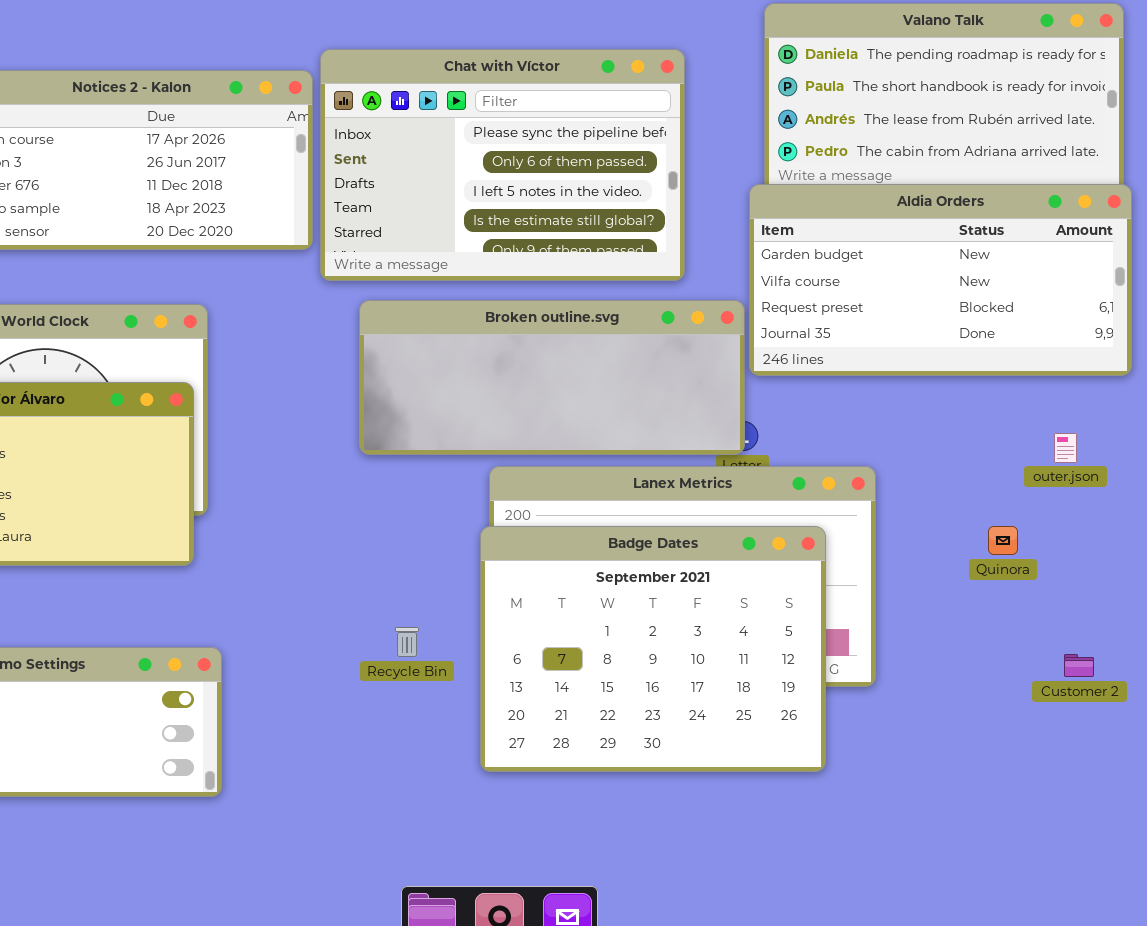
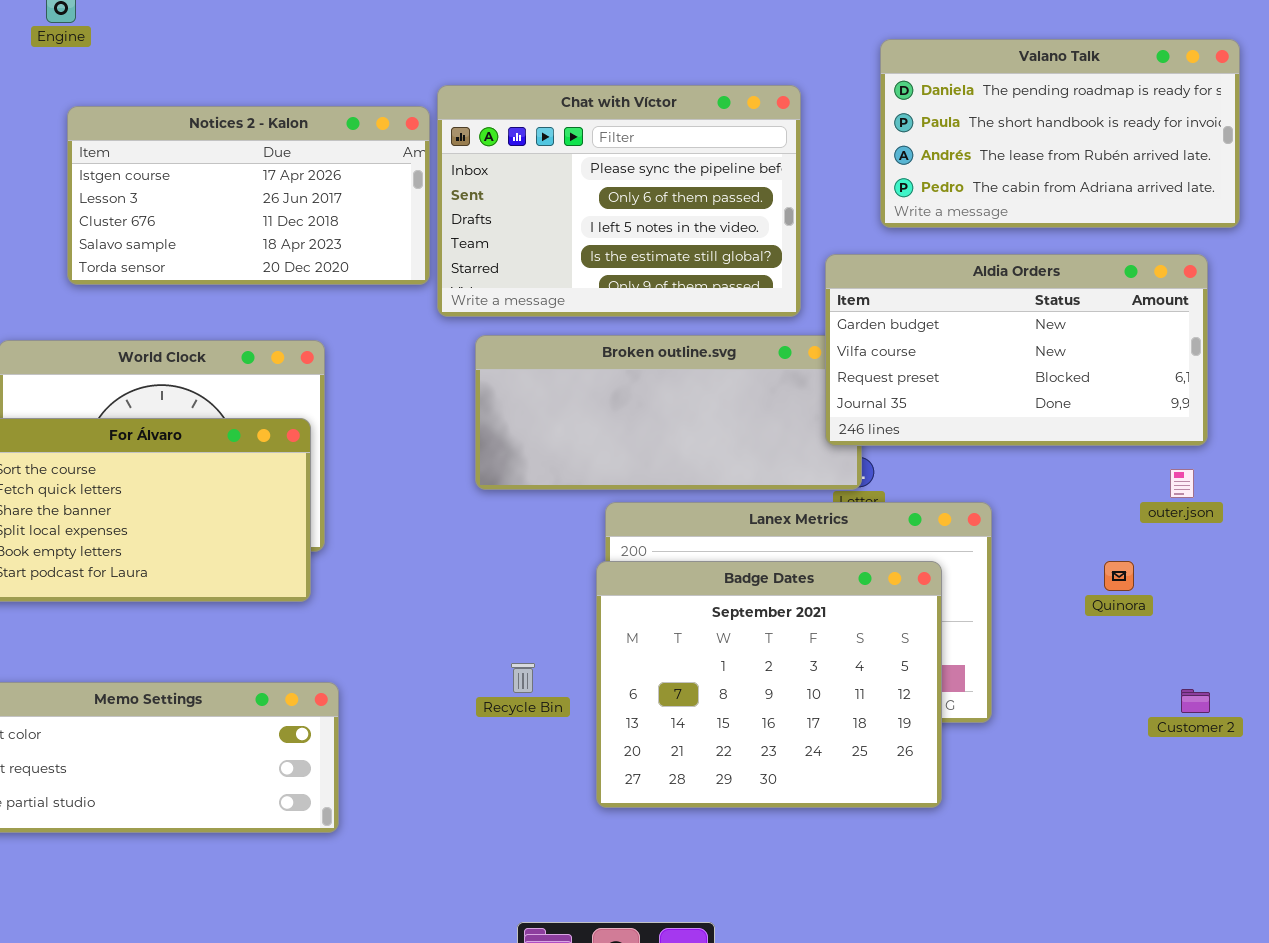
Aldia Orders: [749,184,1132,376] -> [825,254,1208,446], moved

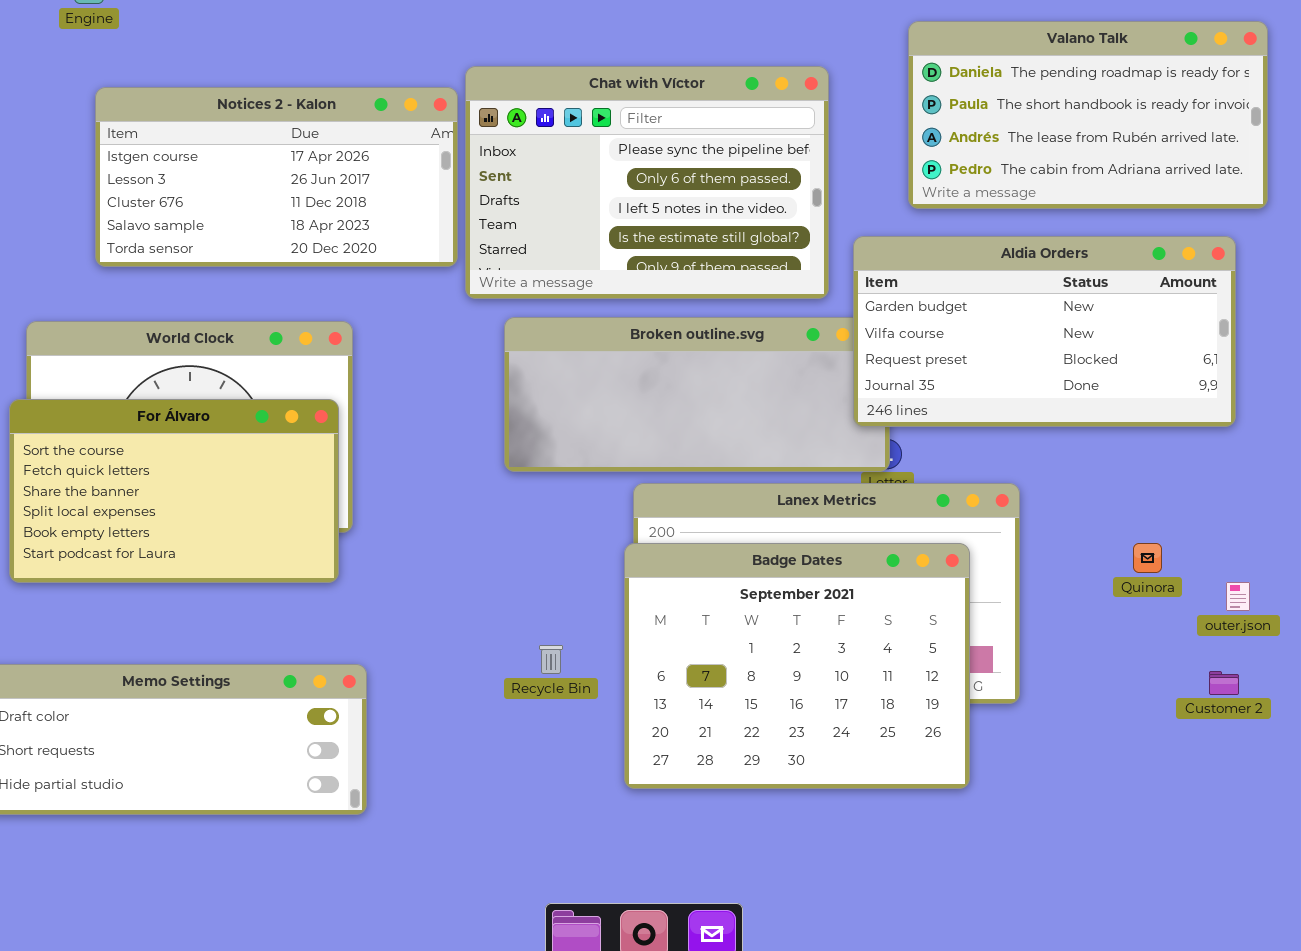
outer.json: [1170,469,1194,498] -> [1226,582,1250,611], moved

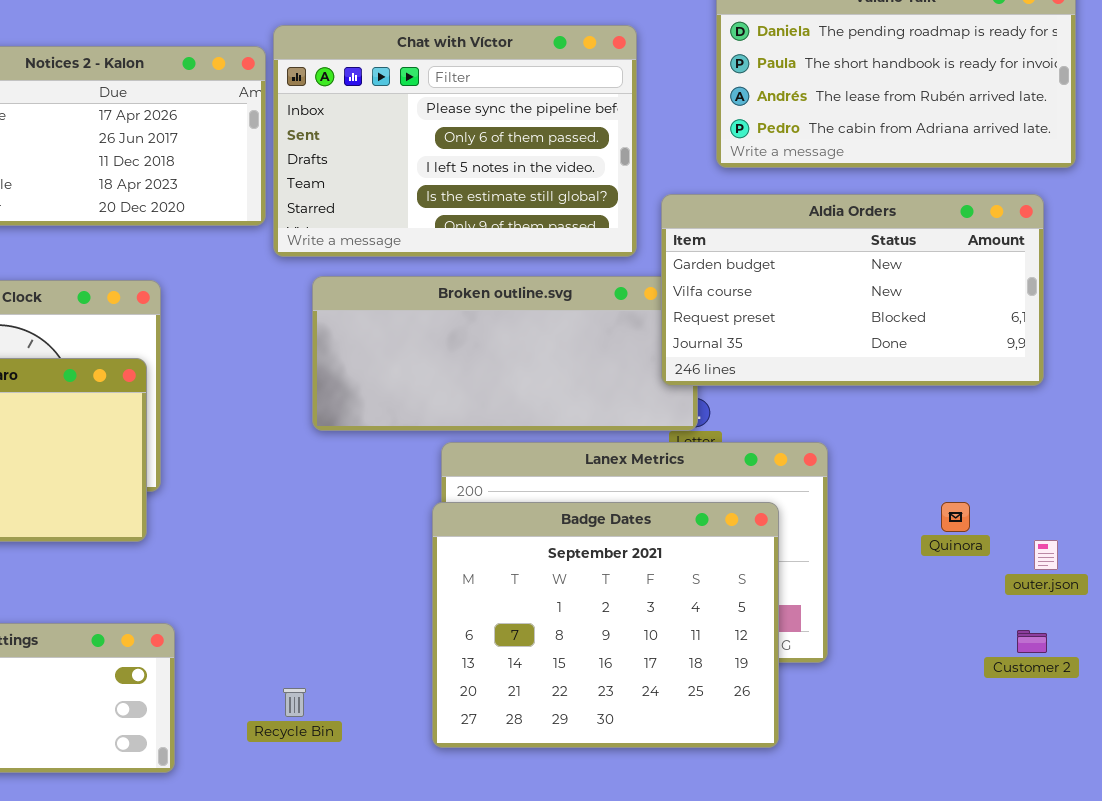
Recycle Bin: [539,645,563,674] -> [283,688,306,717], moved

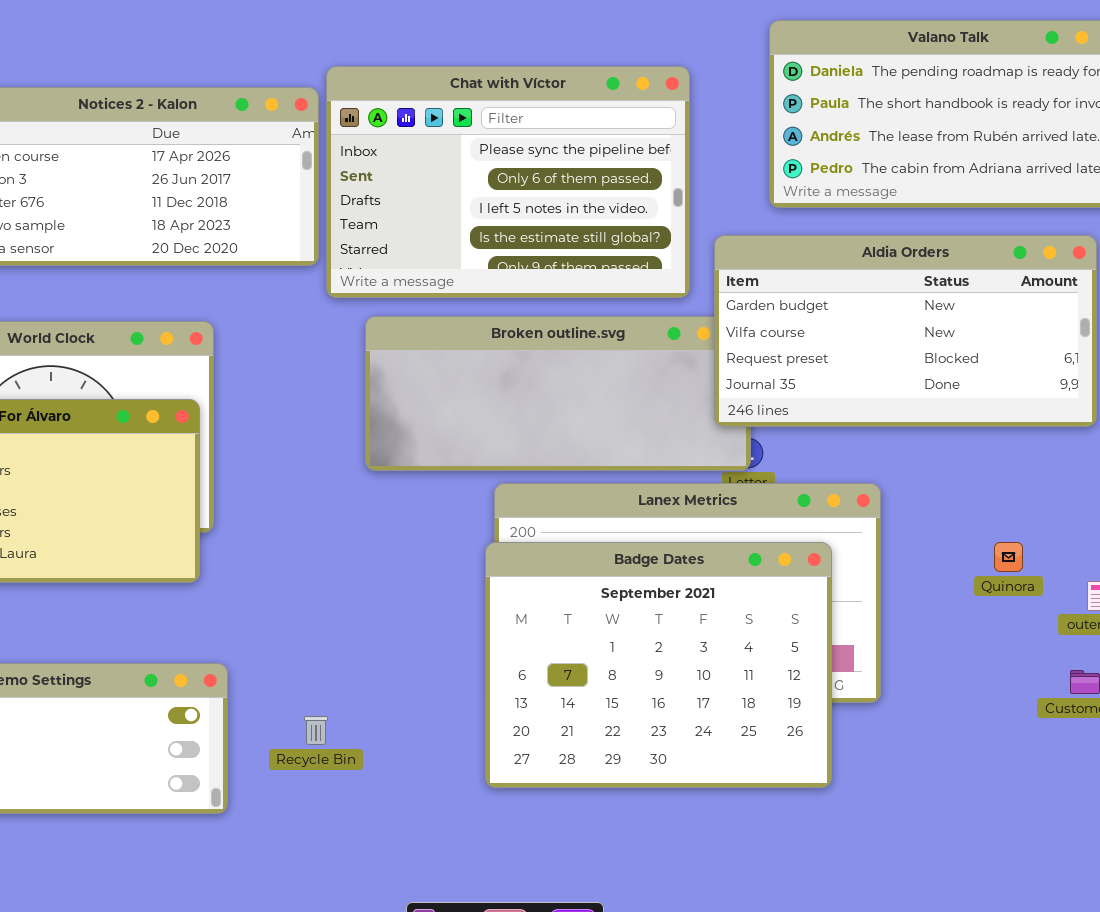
Recycle Bin: [283,688,306,717] -> [304,716,328,745], moved

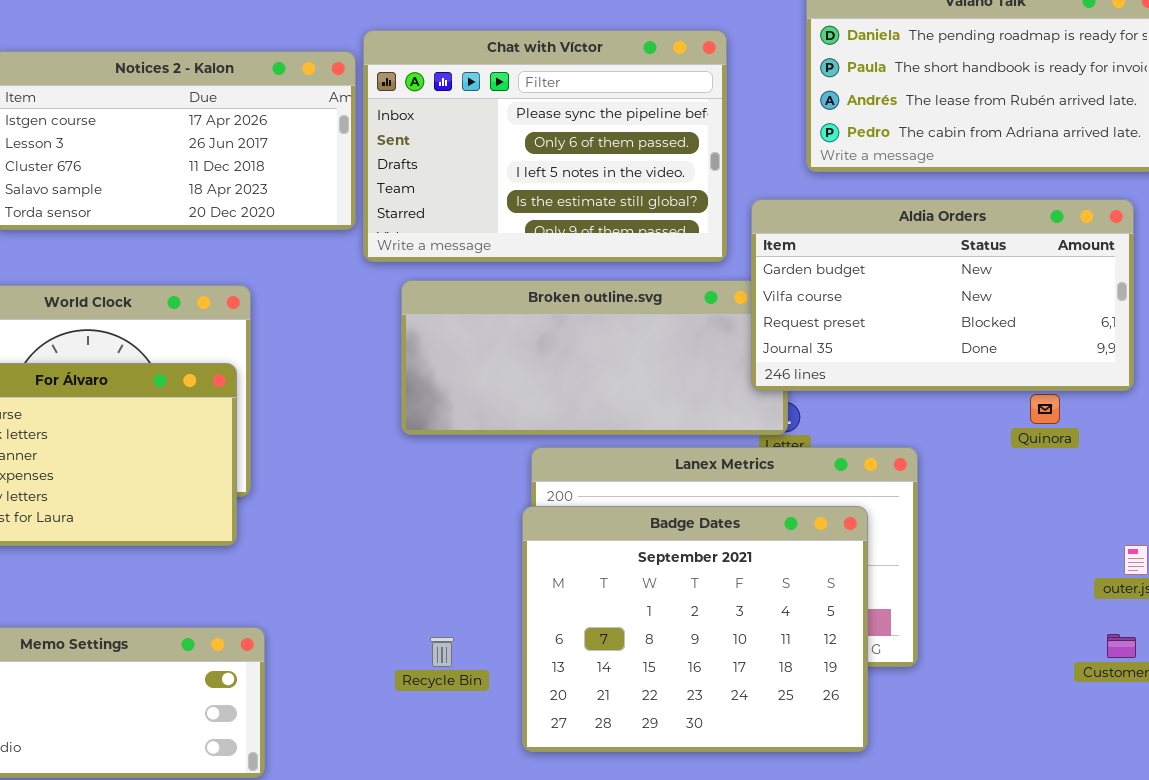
Quinora: [994,542,1023,572] -> [1030,394,1060,424], moved
Recycle Bin: [304,716,328,745] -> [430,637,454,667], moved

